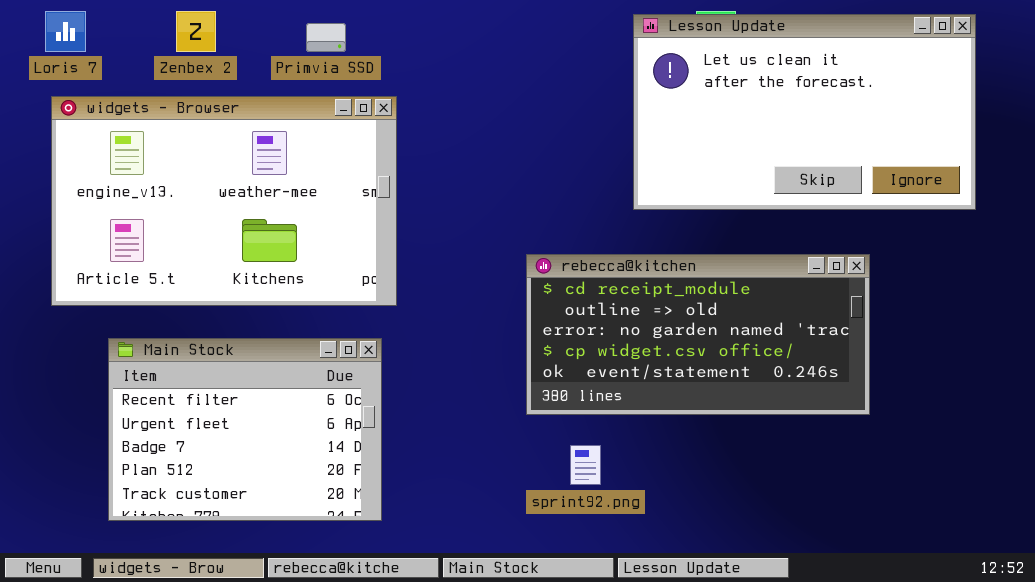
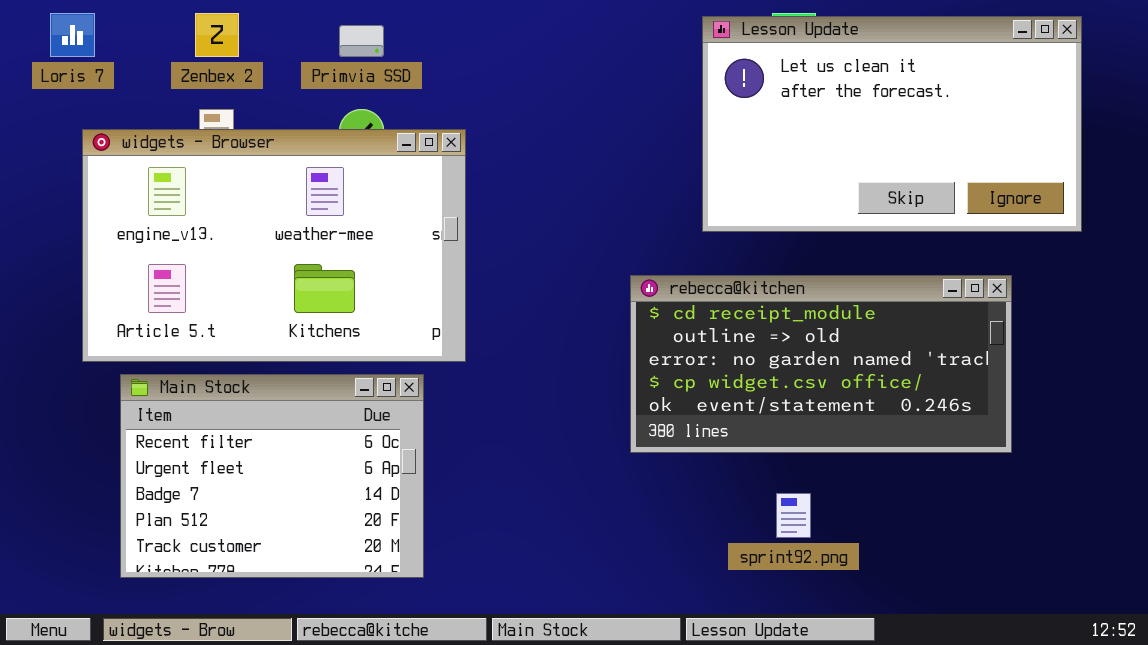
widgets - Browser: [51,96,397,306] -> [82,129,466,362], moved
rebecca@kitchen: [526,254,870,415] -> [630,275,1012,453], moved
sprint92.png: [570,445,601,485] -> [776,493,811,538], moved

